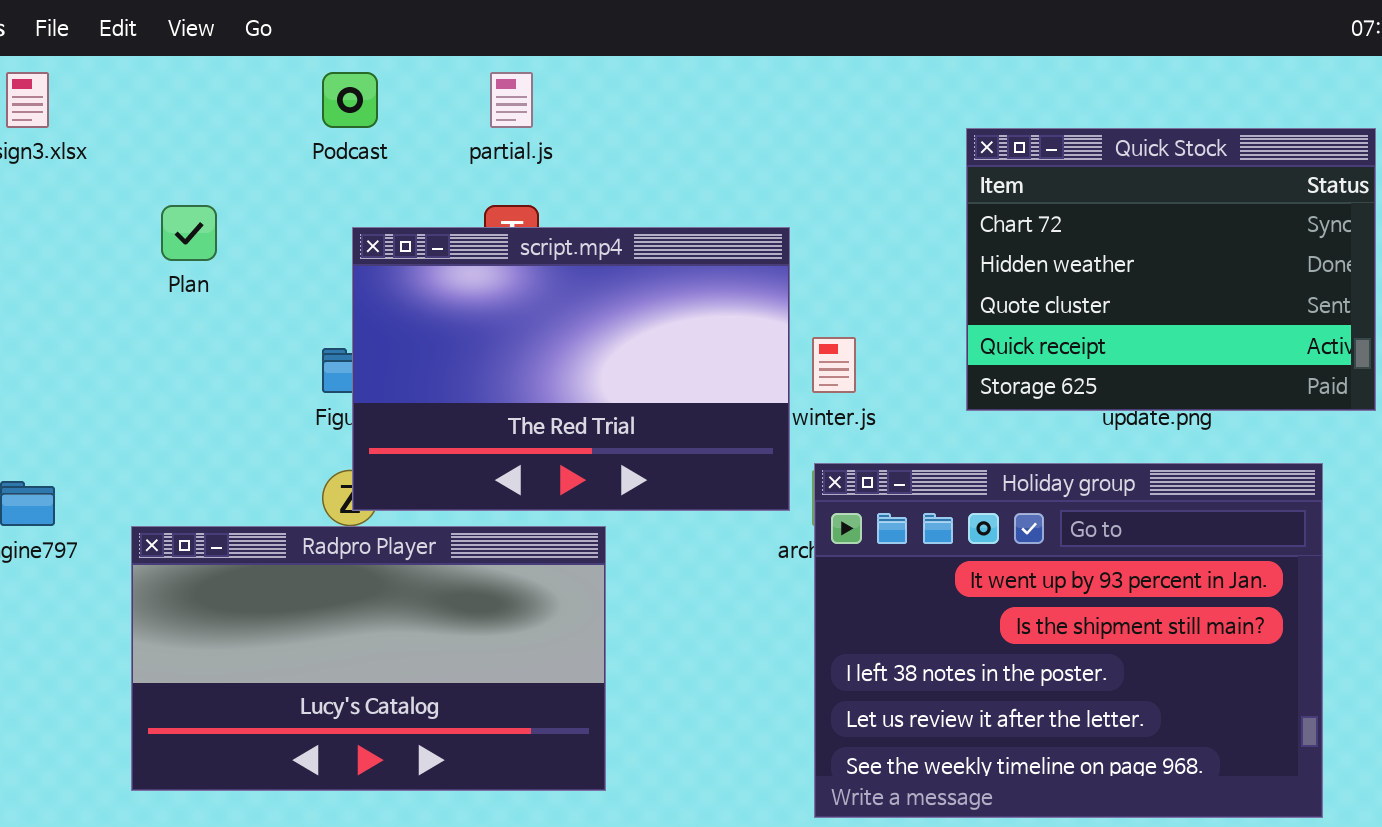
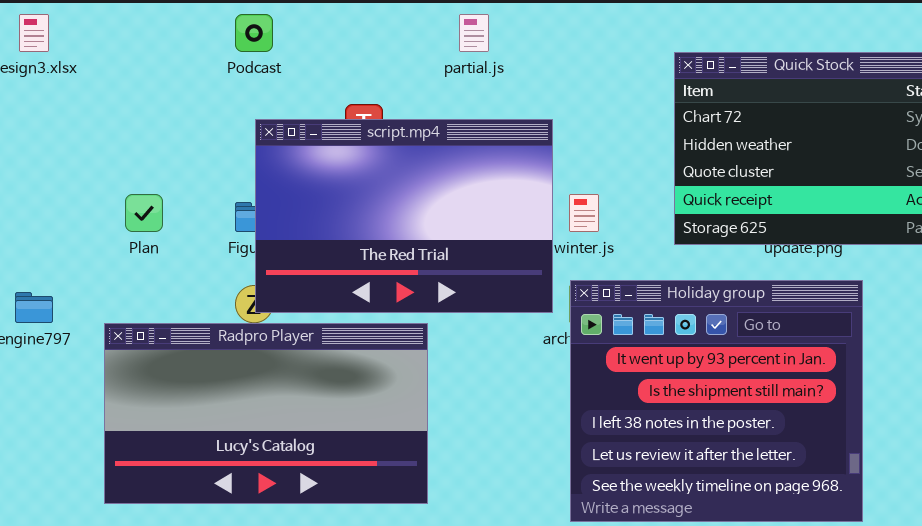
partial.js: [490,72,533,128] -> [459,14,489,52], moved
Plan: [161,205,217,261] -> [125,194,163,232], moved
Holiday group: [814,463,1323,818] -> [570,280,863,522], resized

